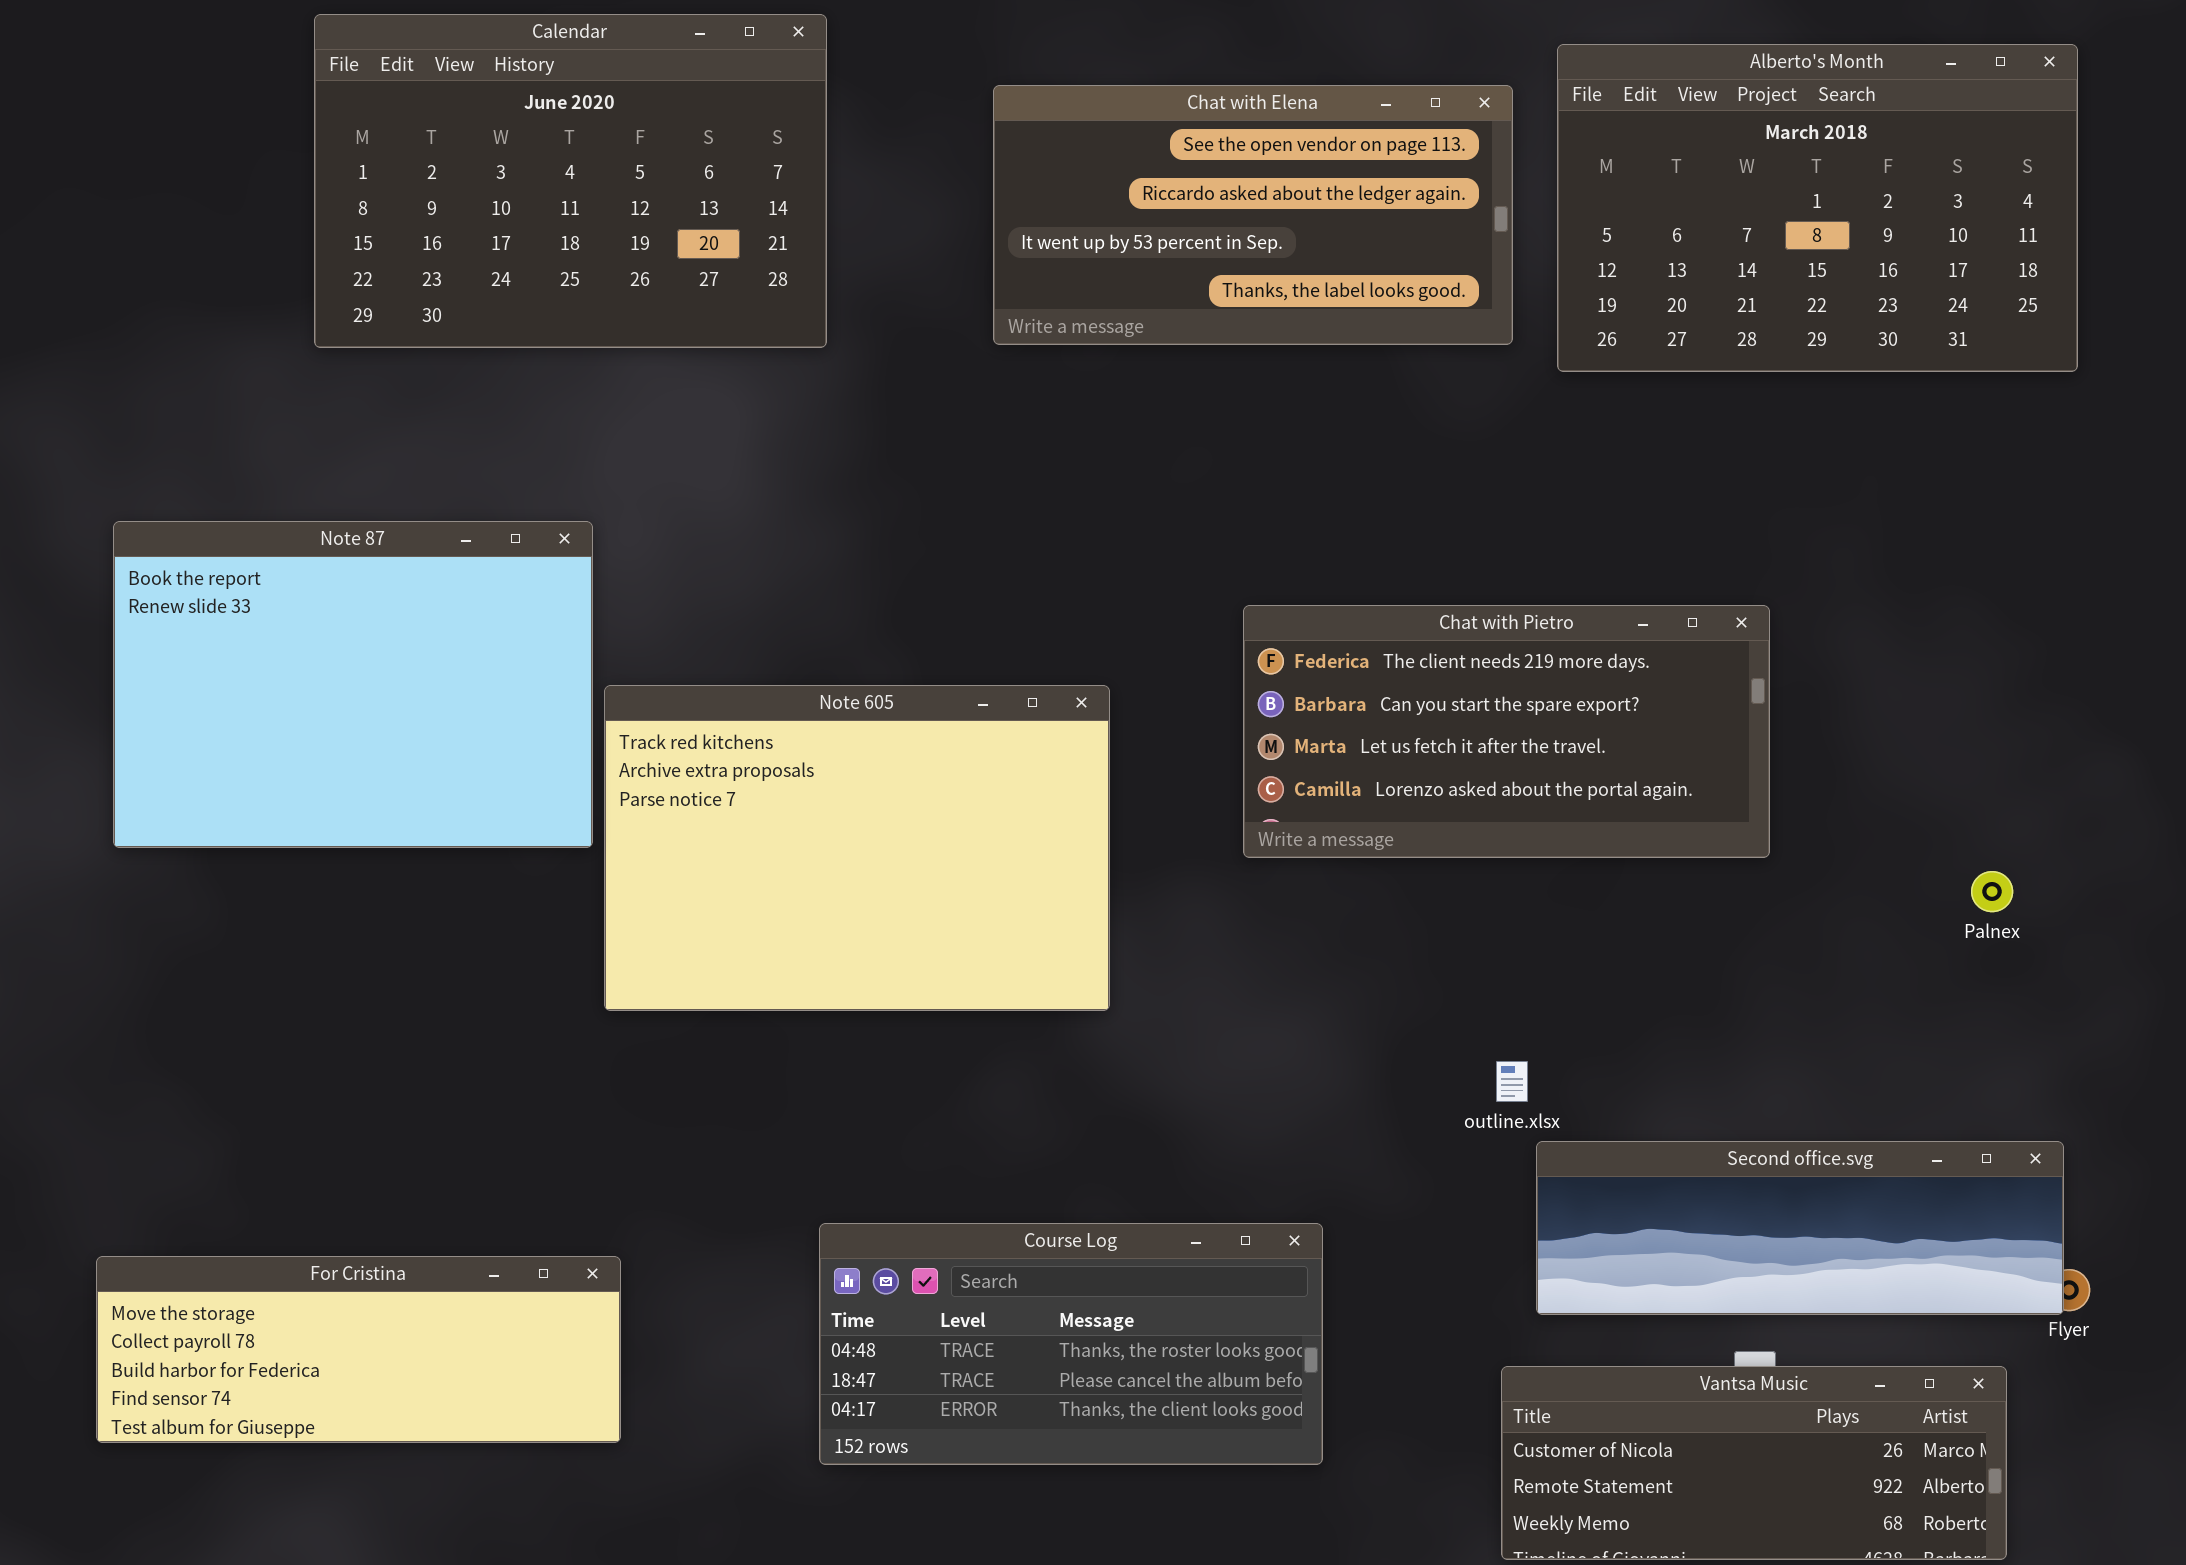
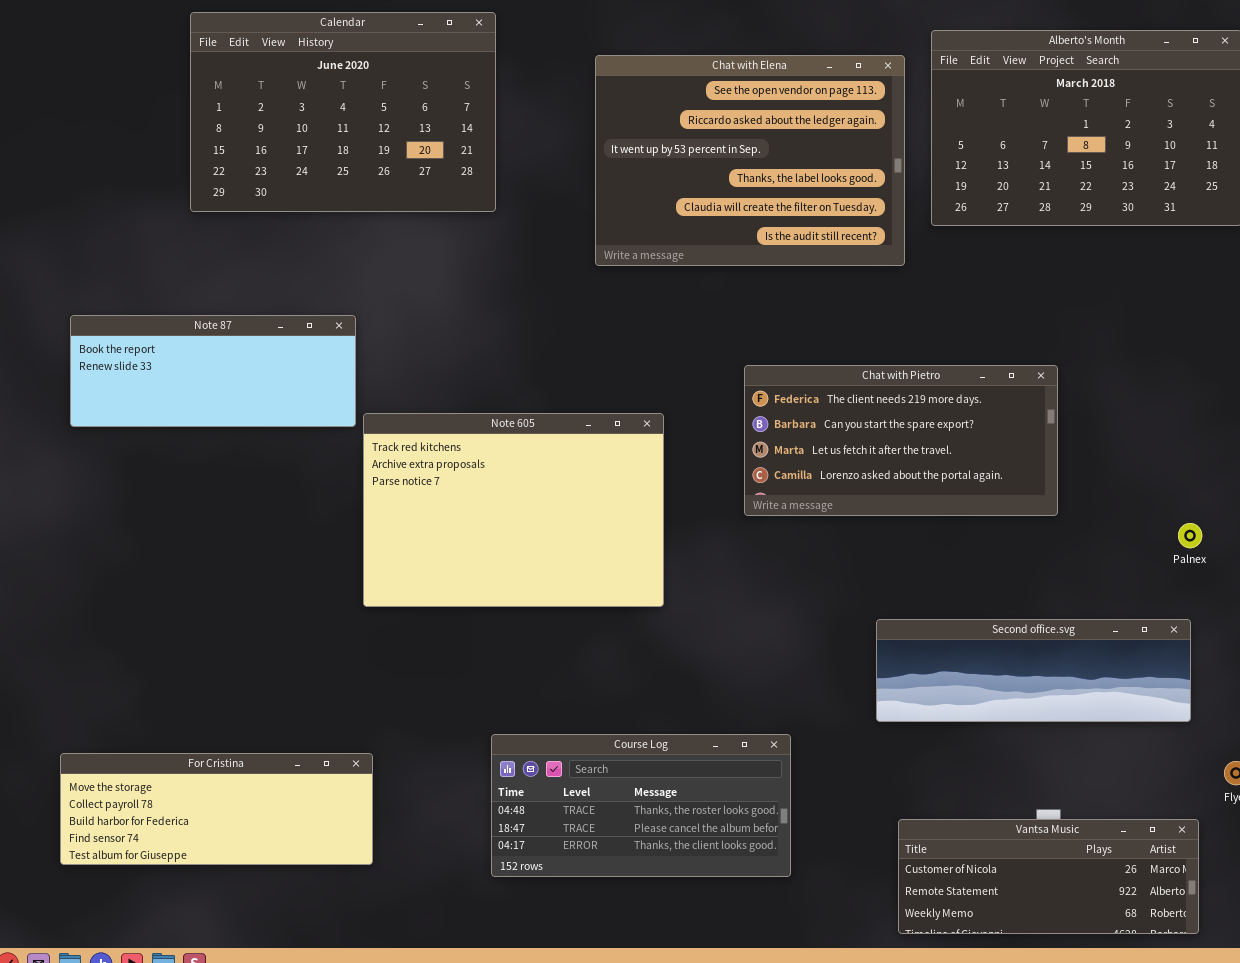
Chat with Elena: [993,85,1513,345] -> [595,55,905,266], resized
Note 87: [113,521,593,848] -> [70,315,356,427], resized
Second office.svg: [1536,1141,2064,1315] -> [876,619,1191,722], moved

